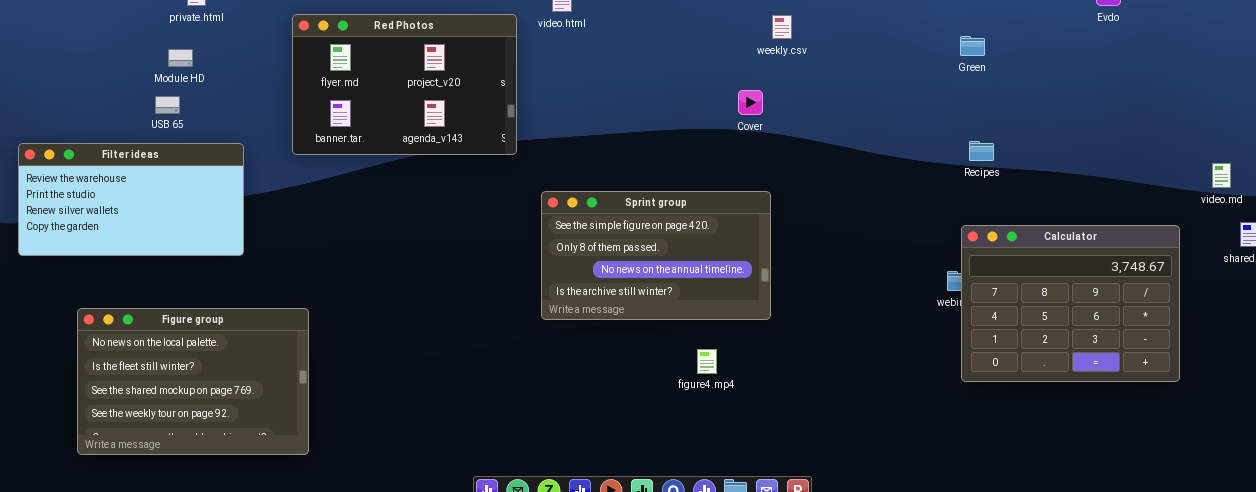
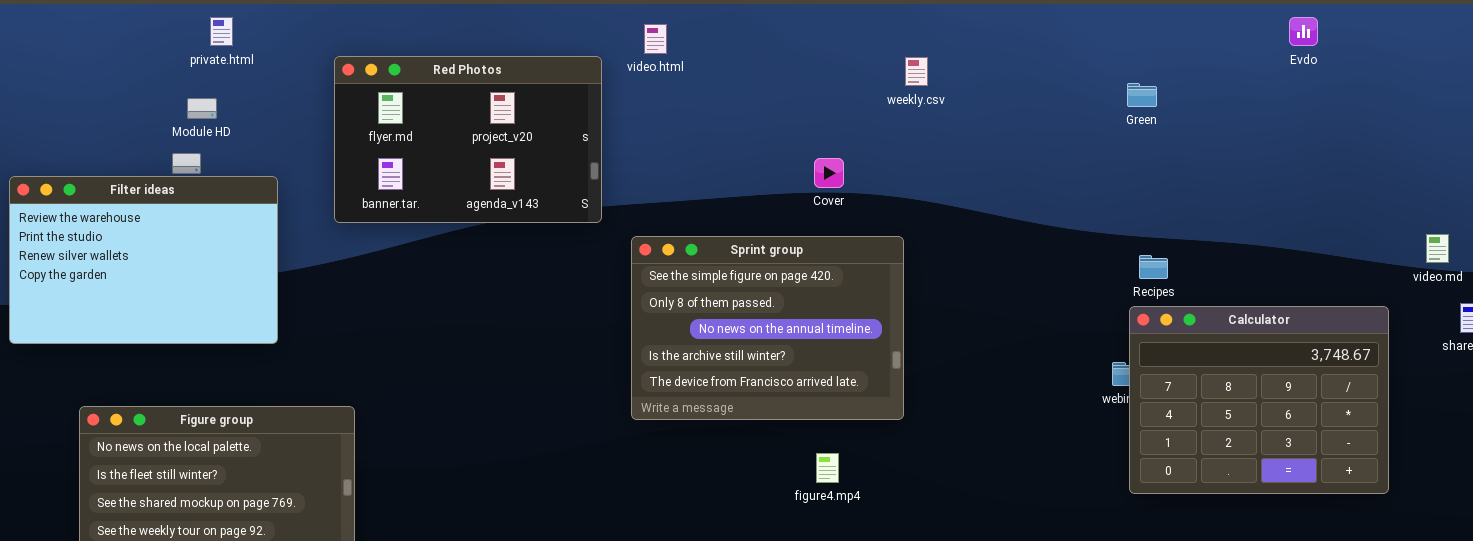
Cover: [738,90,763,115] -> [814,158,844,188], moved
Recipes: [969,141,994,161] -> [1139,255,1168,279], moved
Filter ideas: [18,143,244,256] -> [9,176,278,344], resized
Sprint group: [541,191,771,320] -> [631,236,904,420], resized

